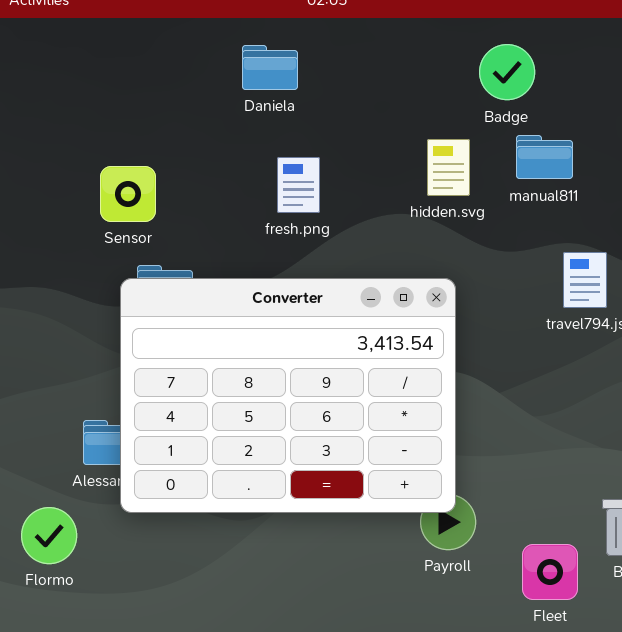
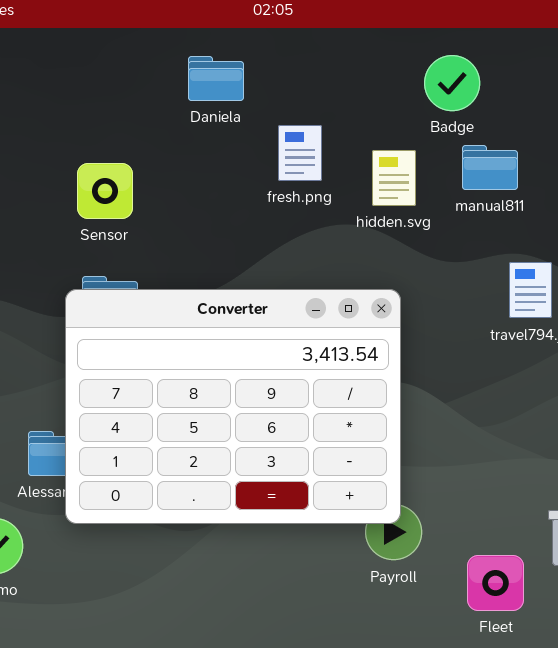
fresh.png: [277,157,320,213] -> [278,125,322,181], moved
Sensor: [100,166,156,222] -> [77,163,133,219], moved

